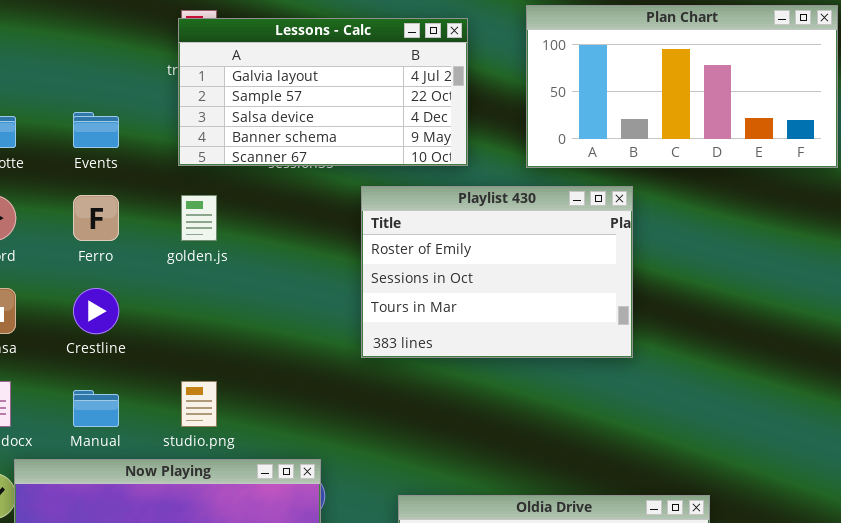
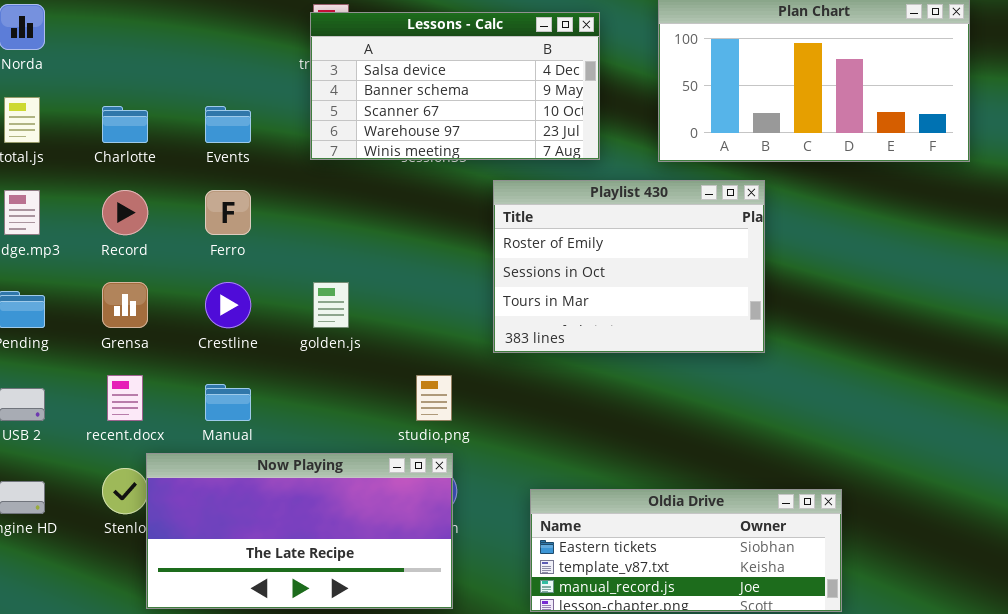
Lessons - Calc: [178,18,468,166] -> [310,12,600,160], scrolled down 2 rows
golden.js: [181,195,217,241] -> [313,282,349,328], moved
studio.png: [181,381,217,427] -> [416,375,452,421], moved

